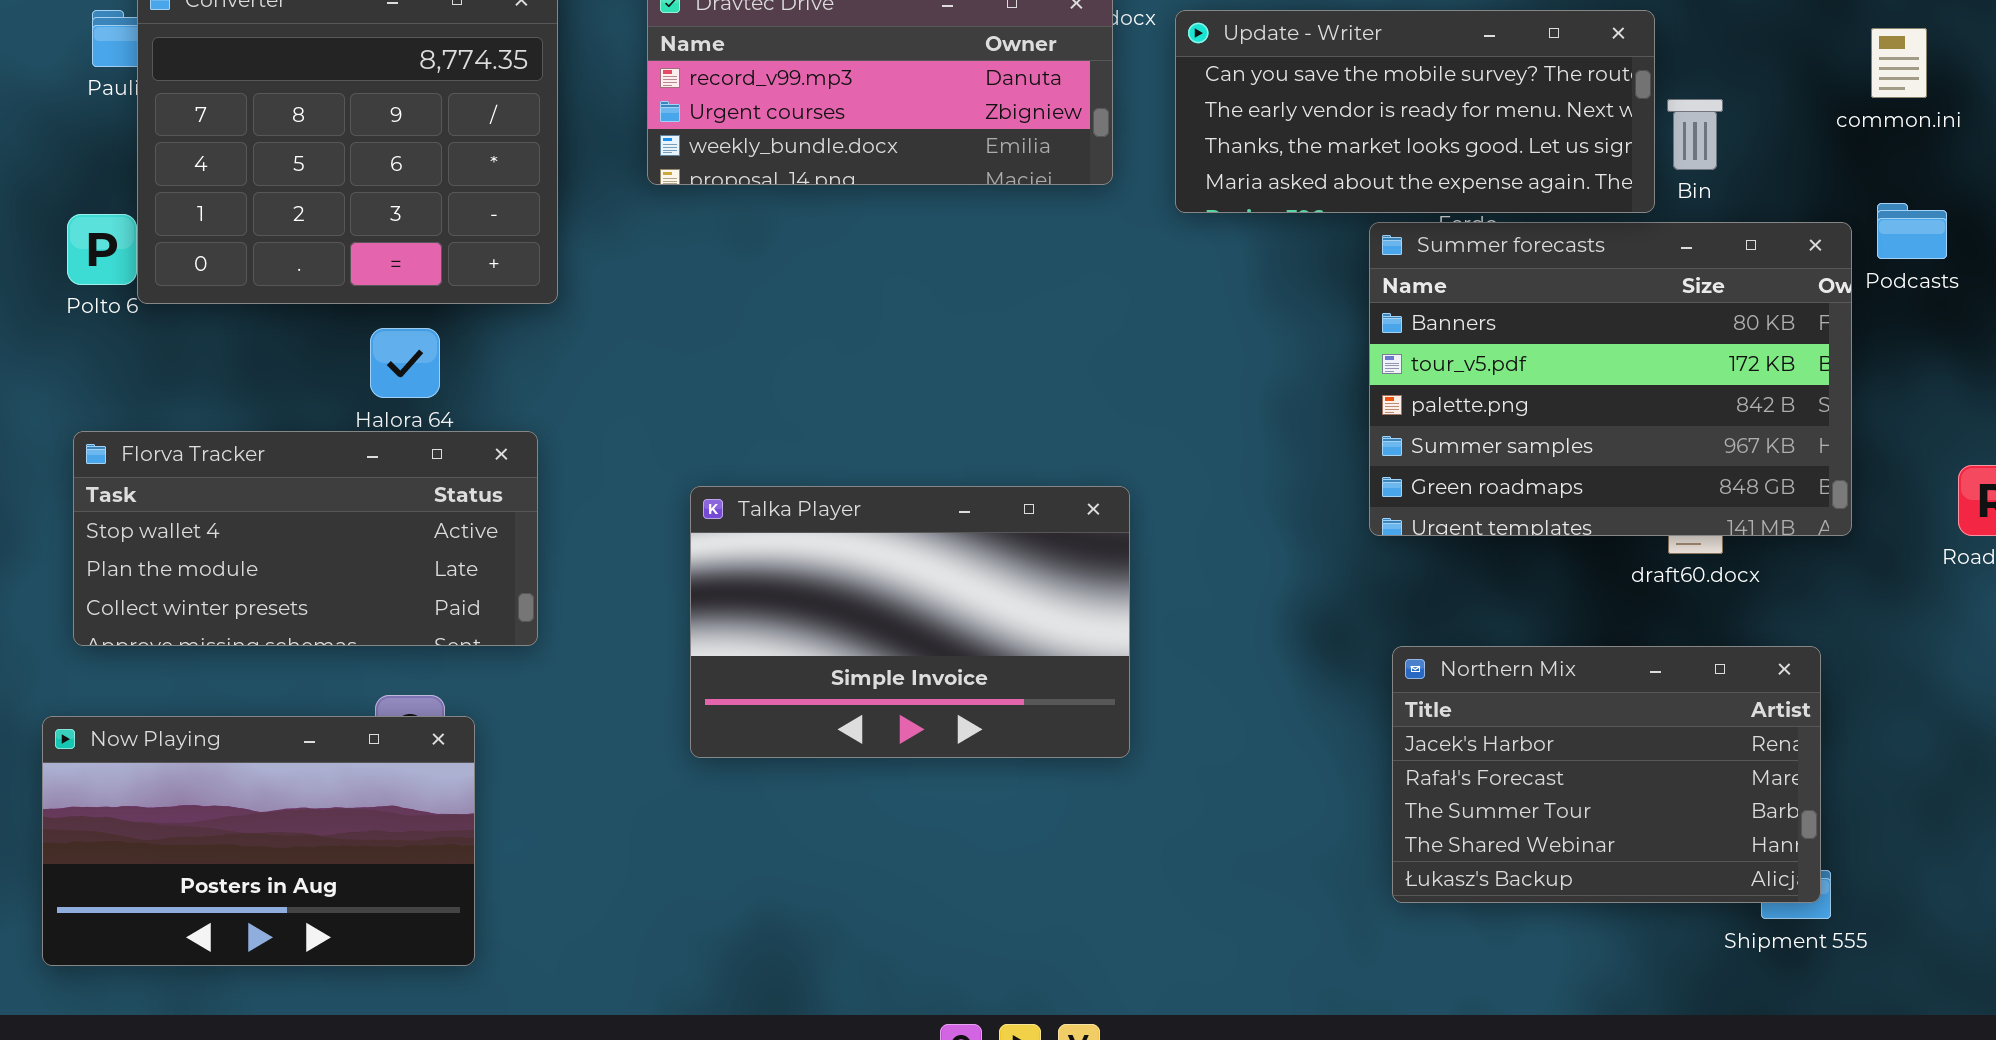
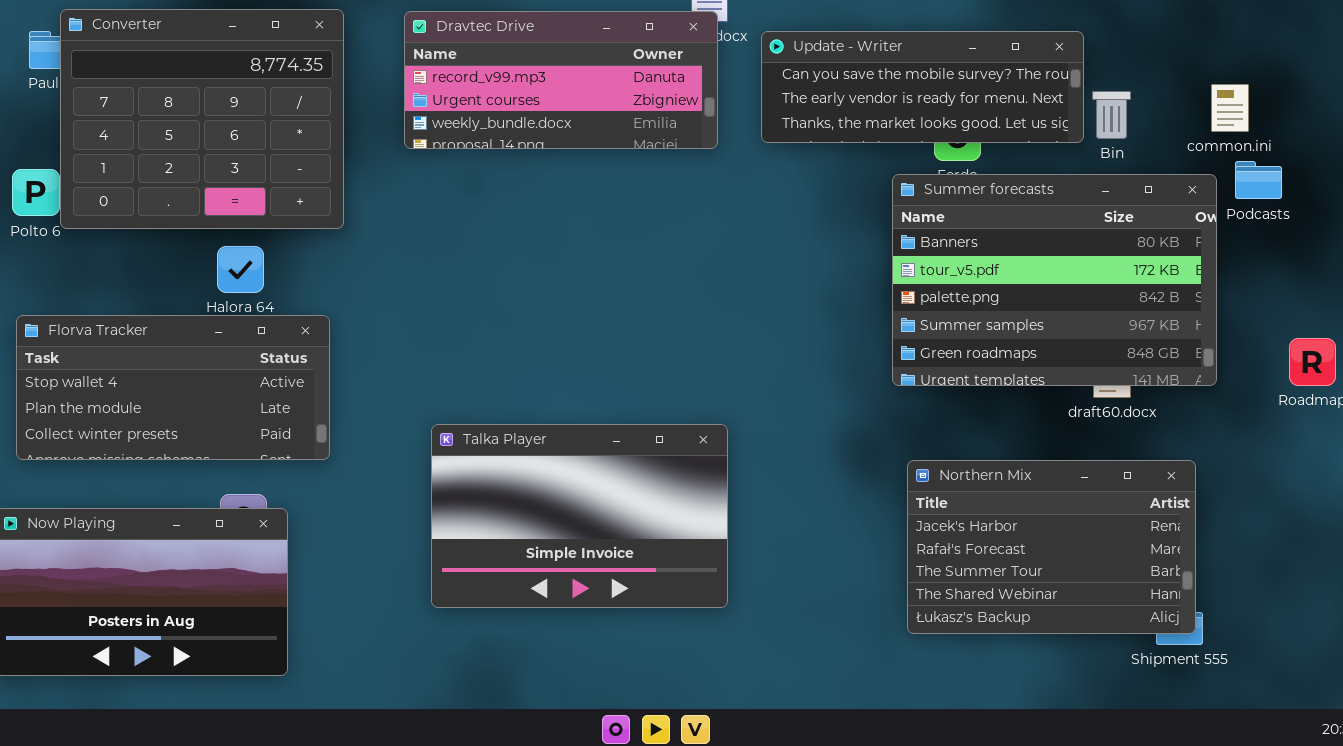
Update - Writer: [1175,10,1655,213] -> [761,31,1084,143], resized
common.ini: [1871,28,1927,98] -> [1211,84,1249,132], moved
Talka Player: [690,486,1130,758] -> [431,424,728,608], moved

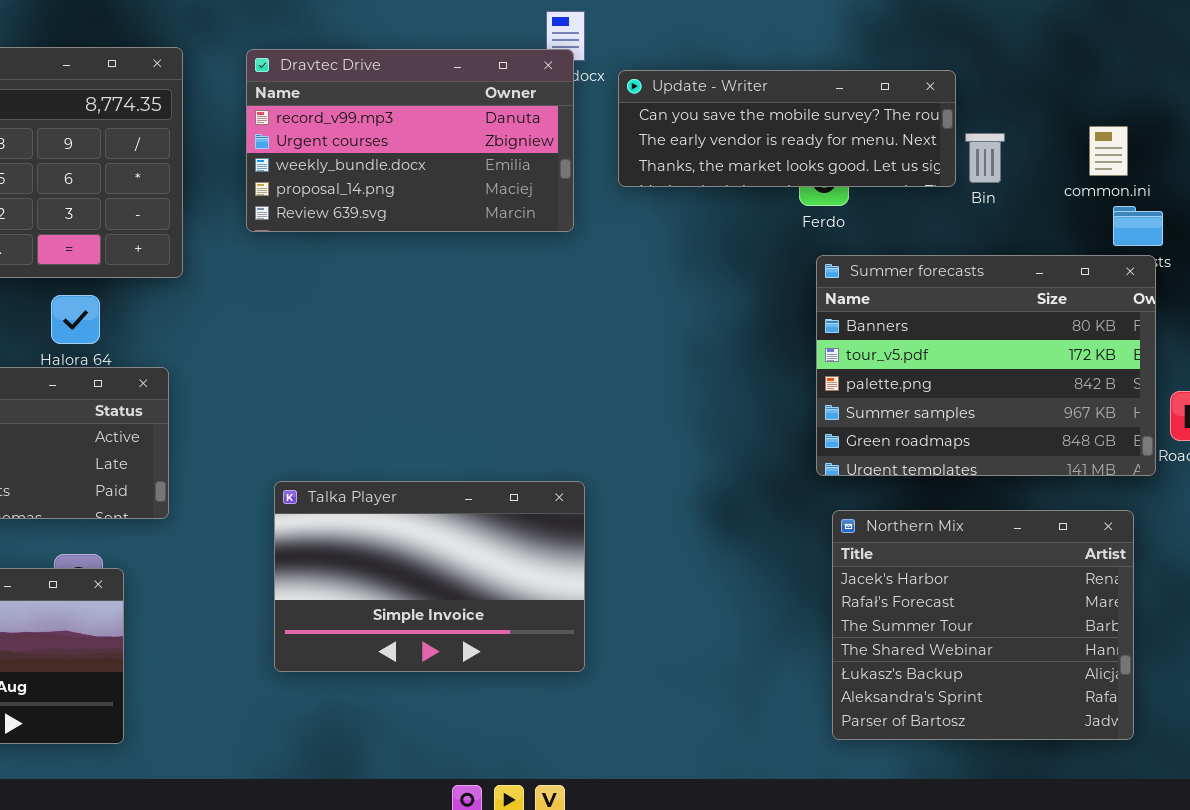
Dravtec Drive: [404,11,718,149] -> [246,49,574,232], resized
Summer forecasts: [892,174,1217,386] -> [816,255,1156,476], moved
Northern Mix: [907,460,1196,634] -> [832,510,1134,740], moved, resized

